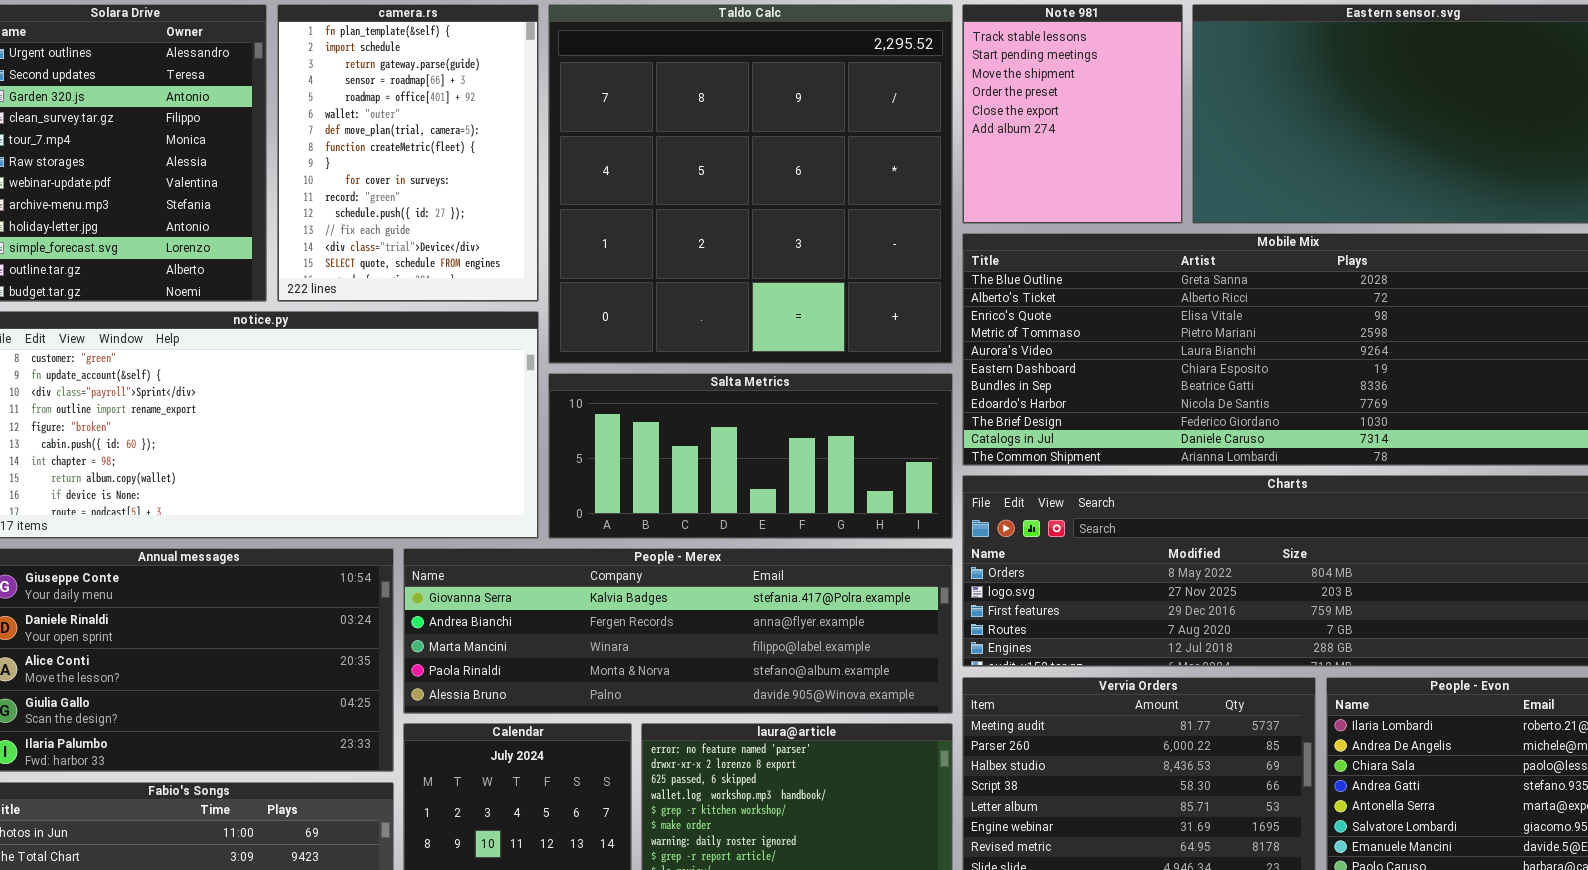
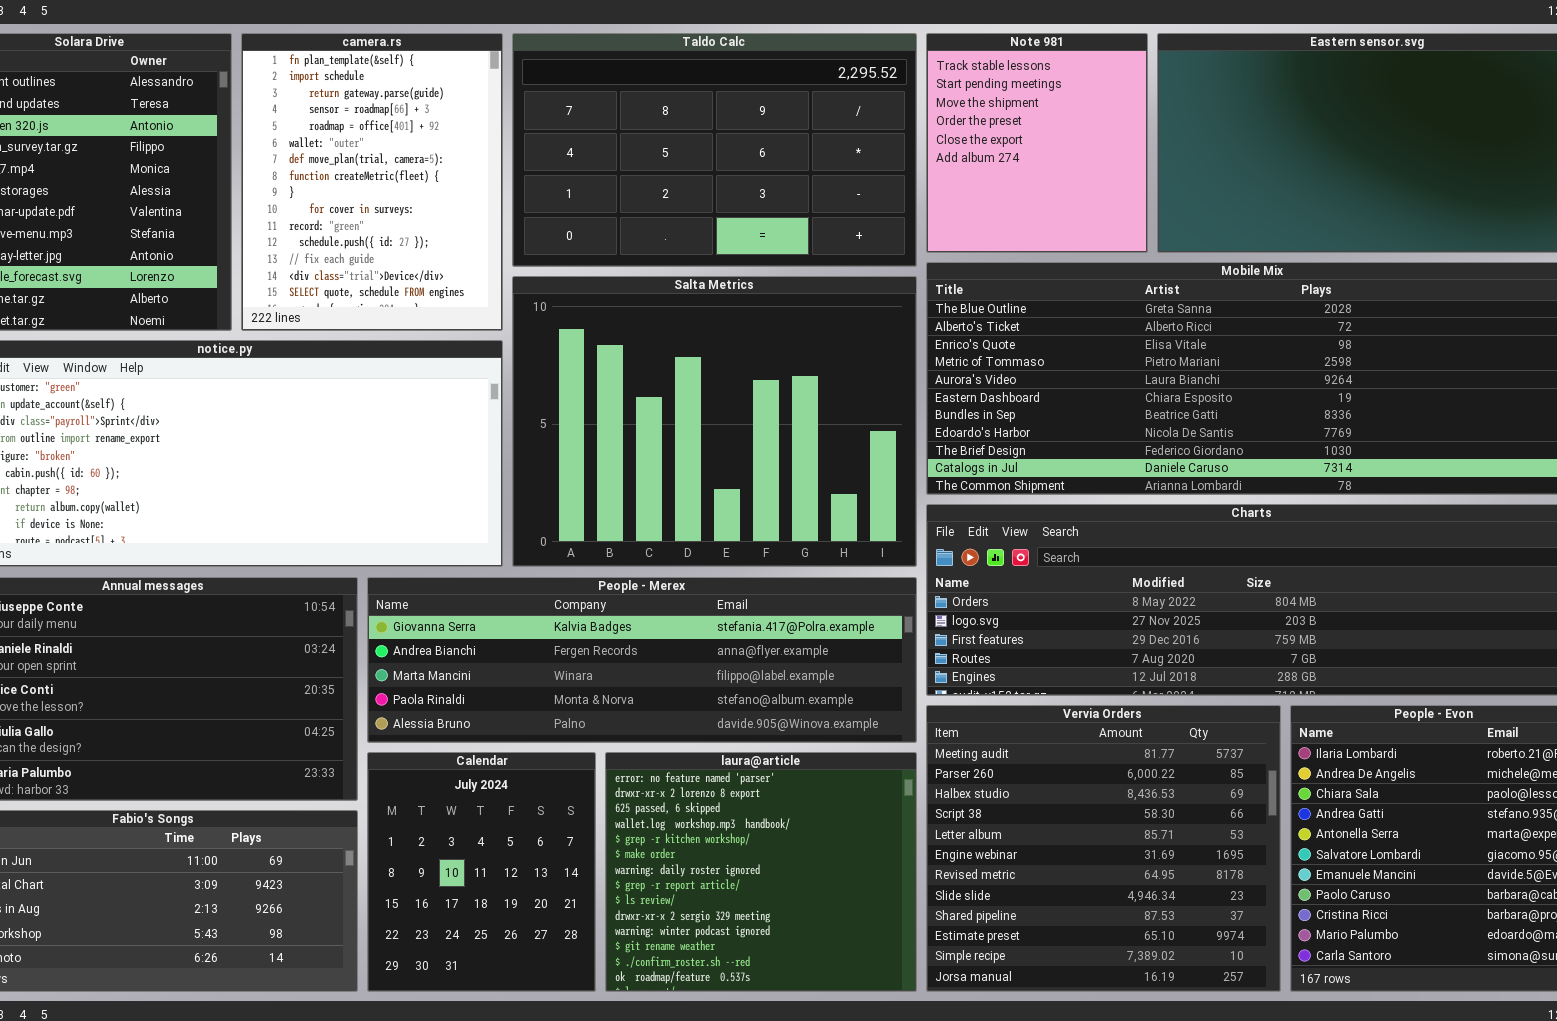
Taldo Calc: [548,4,953,364] -> [512,33,917,267], resized
Salta Metrics: [548,373,953,539] -> [512,276,917,567], resized

